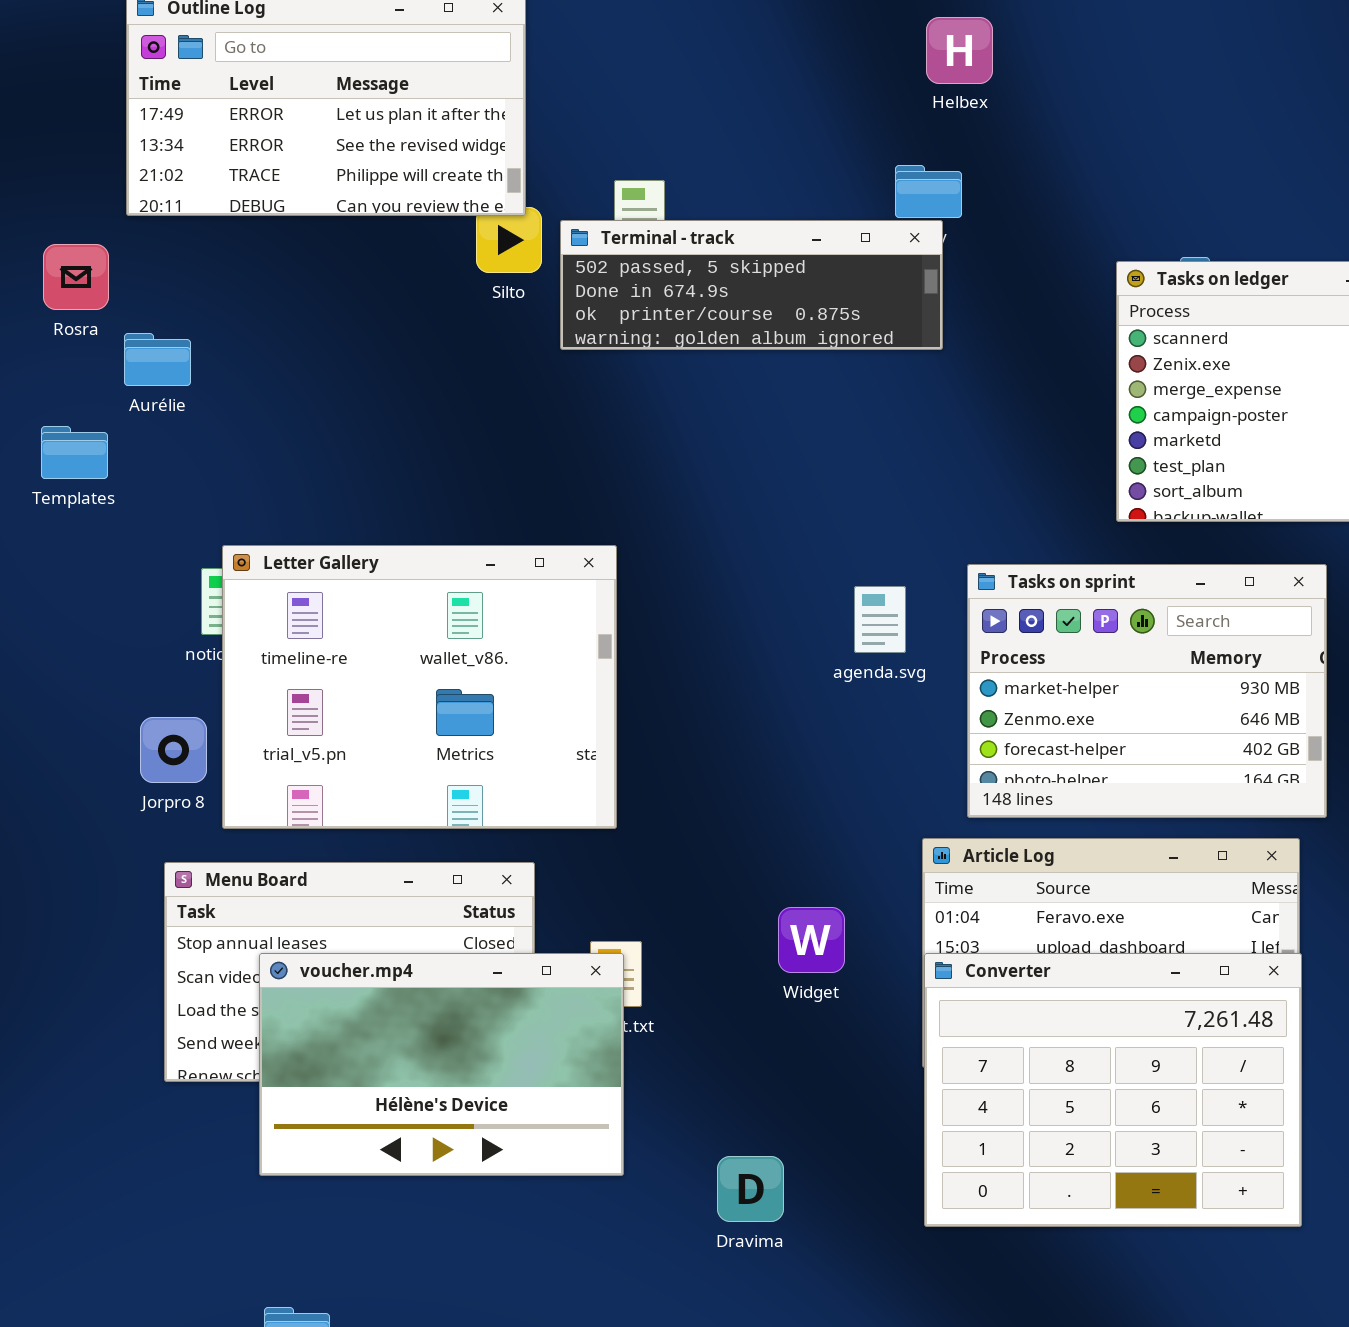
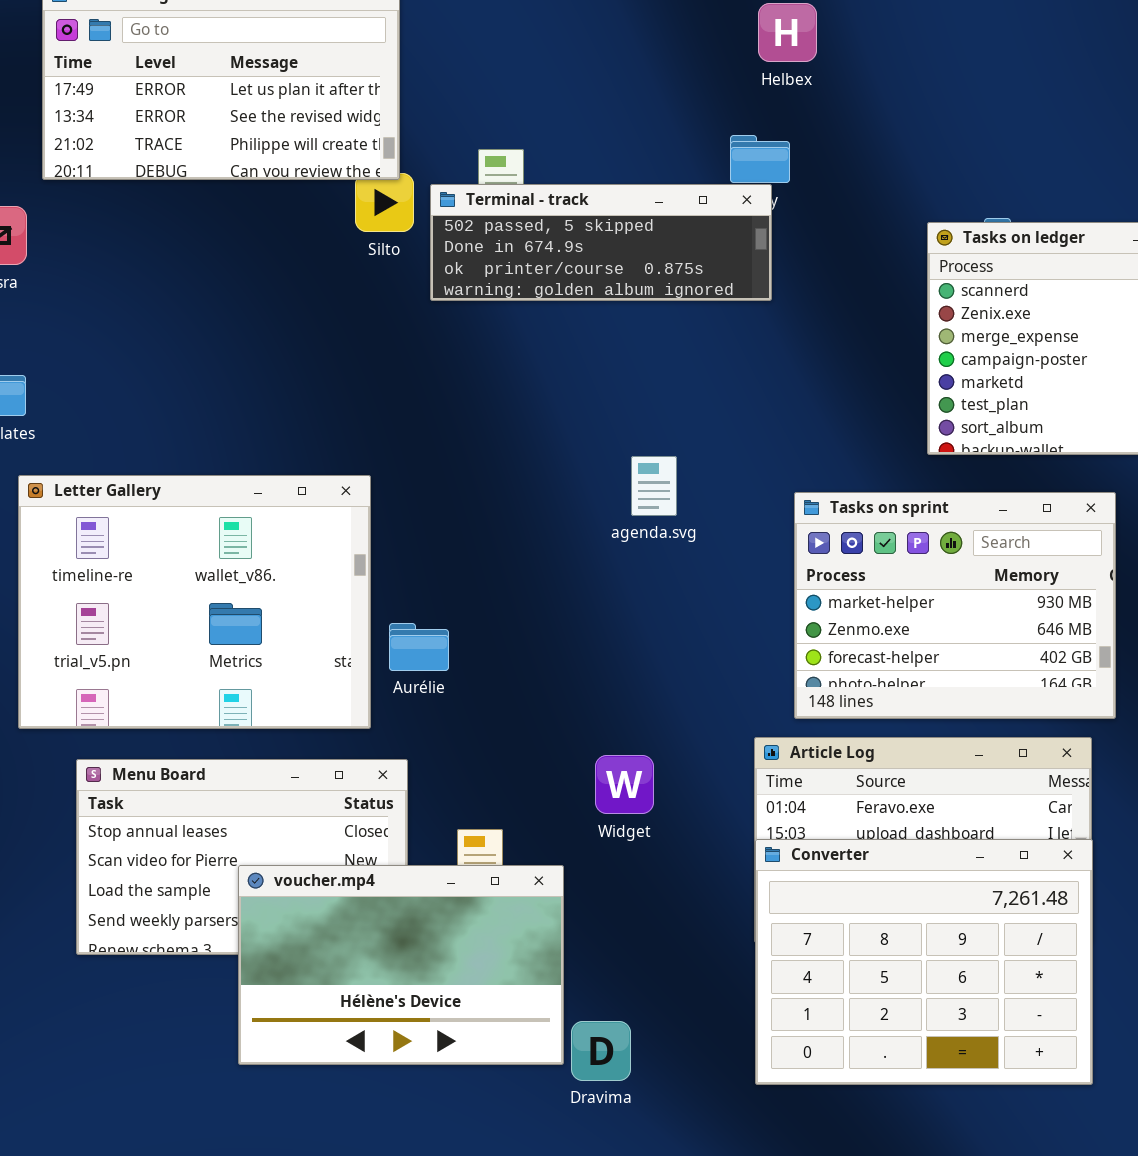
Aurélie: [124,333,191,386] -> [389,623,449,671], moved
Letter Gallery: [222,545,617,829] -> [18,475,371,729], moved
agenda.svg: [854,586,906,653] -> [631,456,677,516], moved
Widget: [778,907,845,973] -> [595,755,654,814], moved
voucher.mp4: [259,953,624,1176] -> [238,865,564,1065], moved

